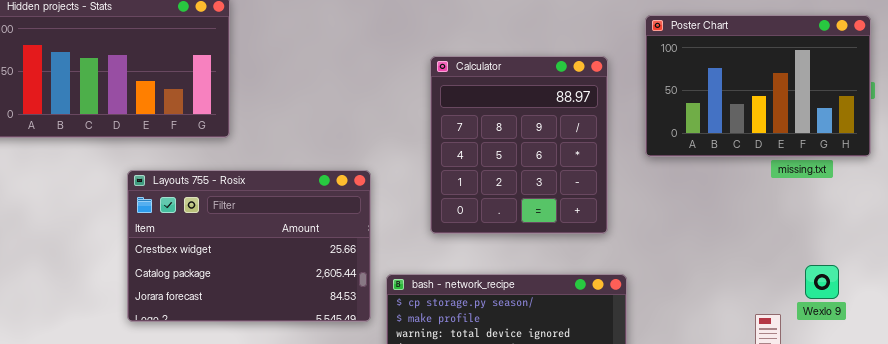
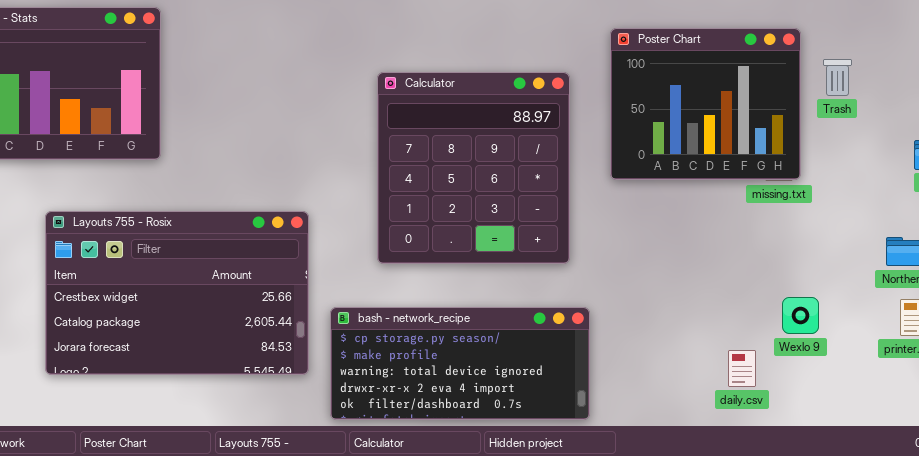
Poster Chart: [645,15,871,157] -> [610,28,801,180], resized
Layouts 755 - Rosix: [127,170,371,322] -> [45,211,309,375], moved

